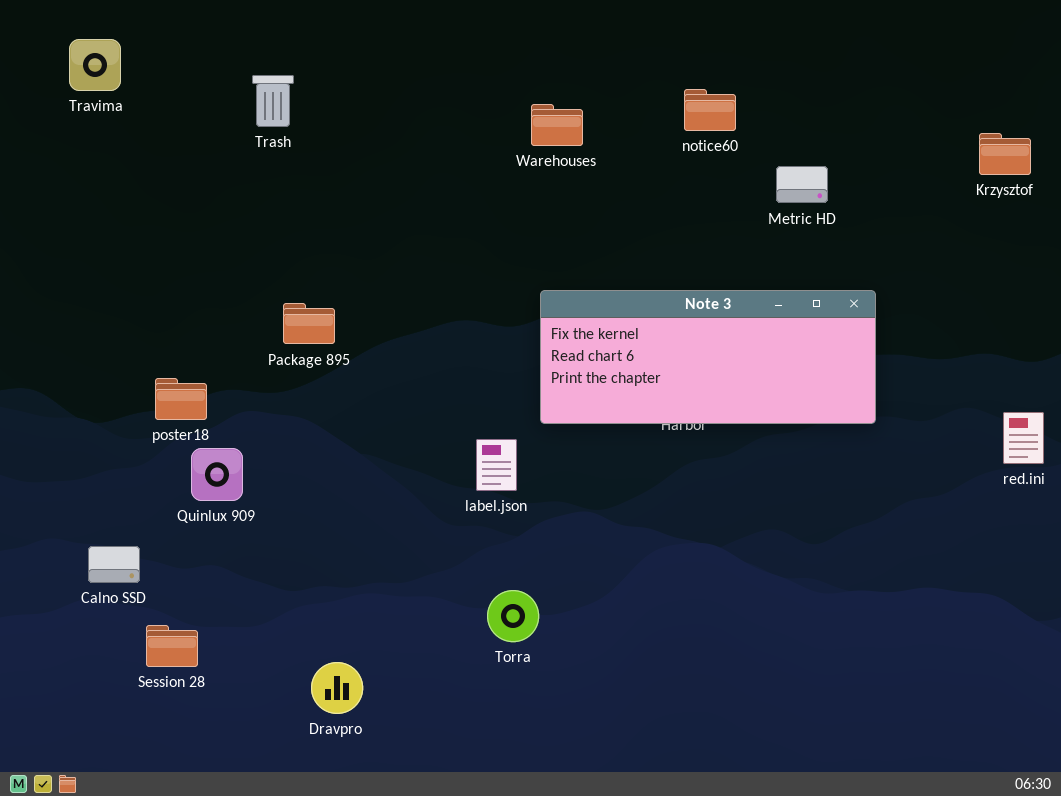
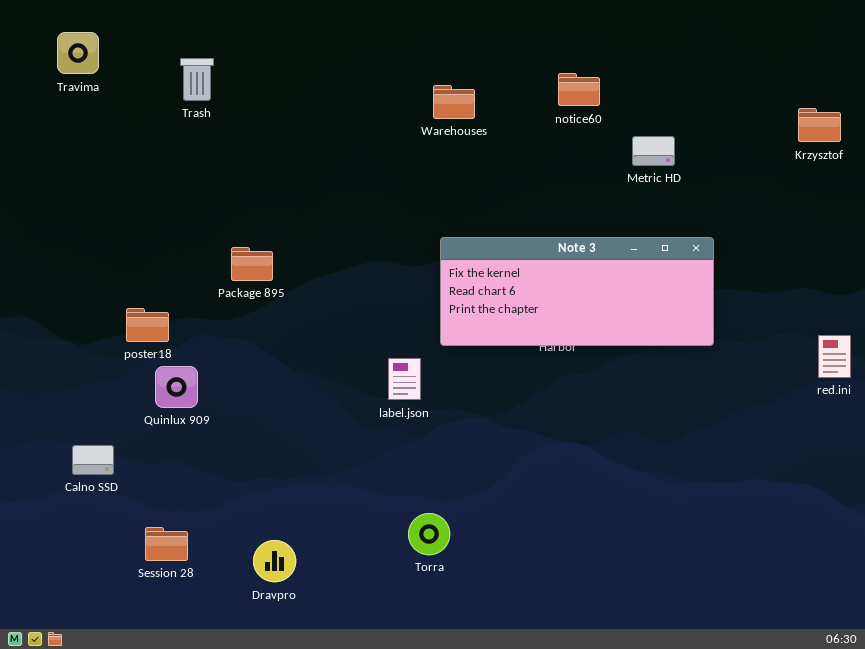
Trash: [252,75,294,127] -> [180,58,214,101], moved
Torra: [487,590,539,642] -> [408,513,450,555], moved
Session 28: [146,625,198,667] -> [145,527,188,561], moved

